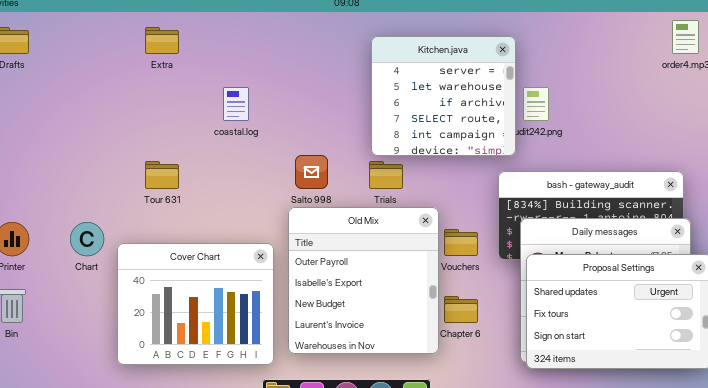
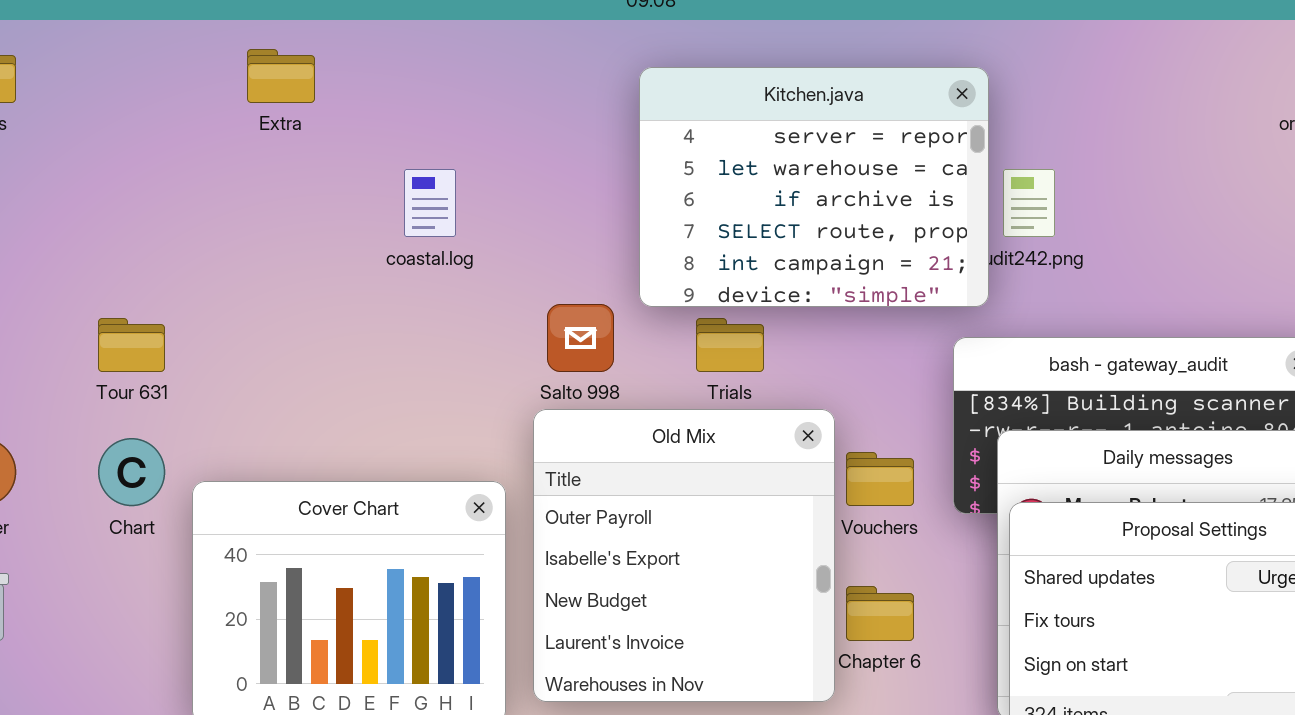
Kitchen.java: [371,36,516,156] -> [639,67,989,307], resized
Tour 631: [145,161,179,189] -> [98,318,165,372], moved

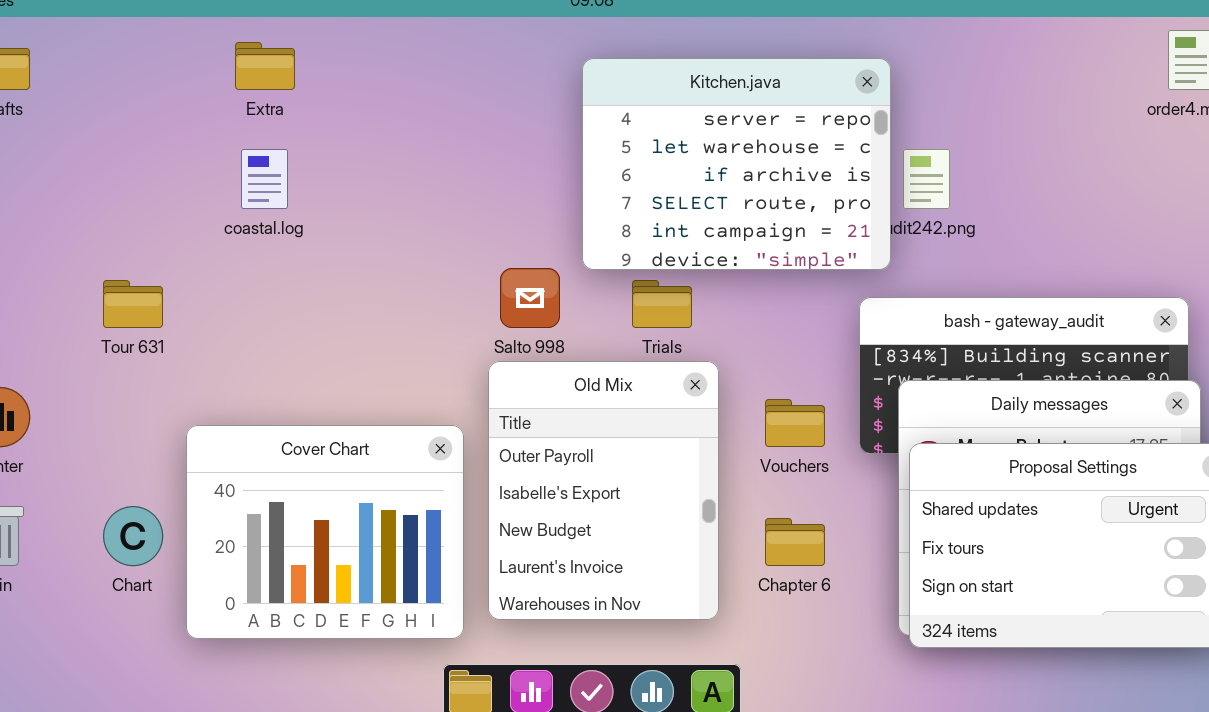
coastal.log: [404,169,456,237] -> [241,149,288,209], moved
Old Mix: [533,409,835,702] -> [488,361,719,620], resized
Chart: [98,438,165,506] -> [103,506,163,566], moved

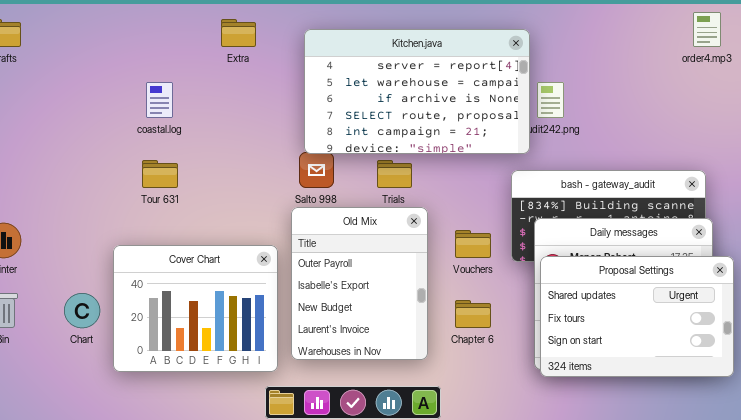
Extra: [235,42,295,90] -> [221,19,256,47], moved
Kitchen.java: [582,58,891,270] -> [304,29,530,154], resized
Tour 631: [103,280,163,328] -> [142,160,178,188], moved

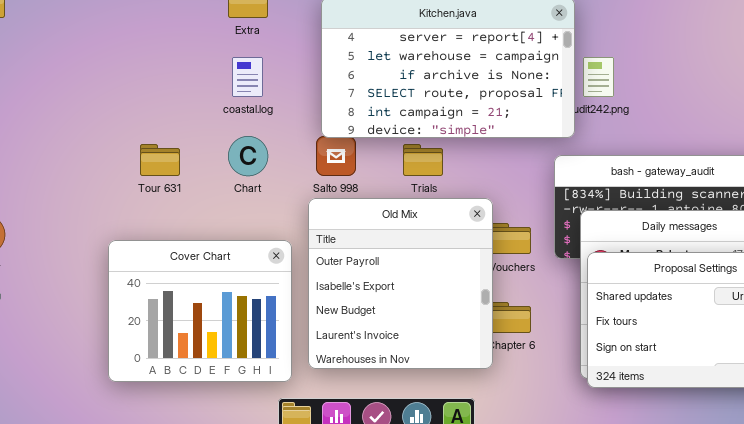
coastal.log: [146,82,173,118] -> [232,57,263,97], moved
Old Mix: [291,207,428,360] -> [308,198,493,369], resized
Chart: [64,293,100,328] -> [228,136,268,176], moved

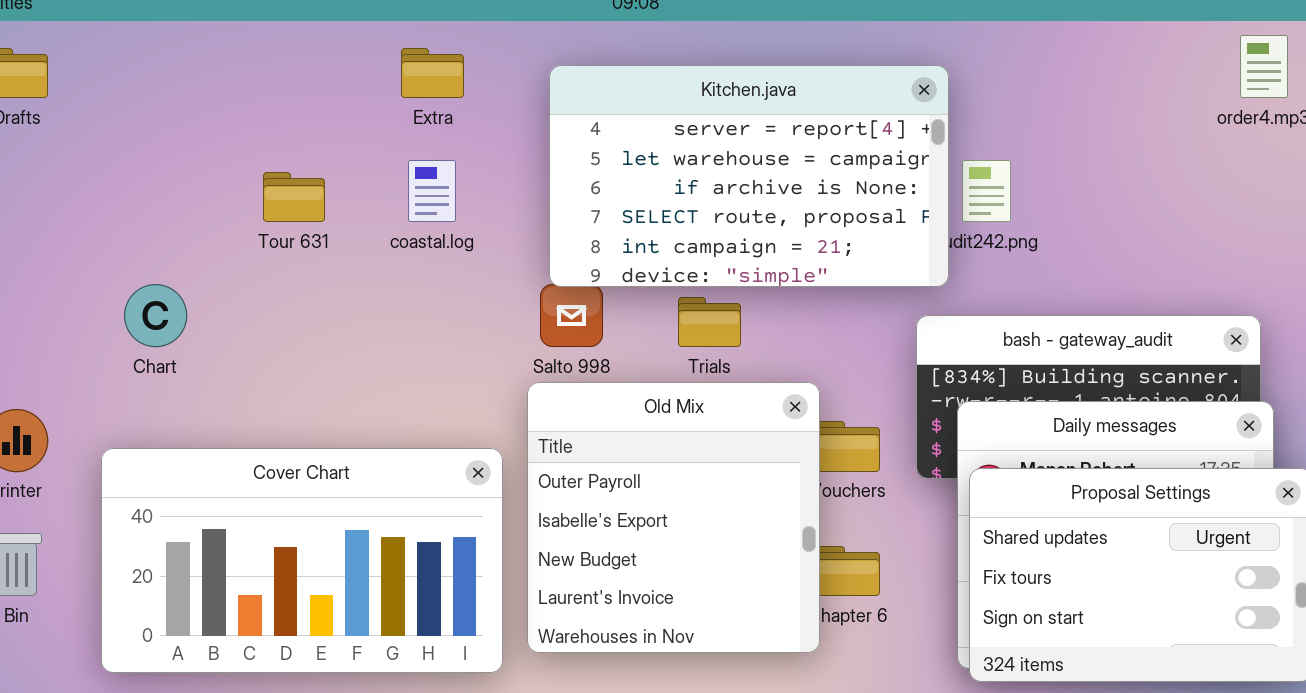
Chart: [228,136,268,176] -> [124,284,187,347], moved
Tour 631: [140,144,180,176] -> [263,172,325,222], moved
Cover Chart: [108,240,292,382] -> [101,448,503,673], resized

